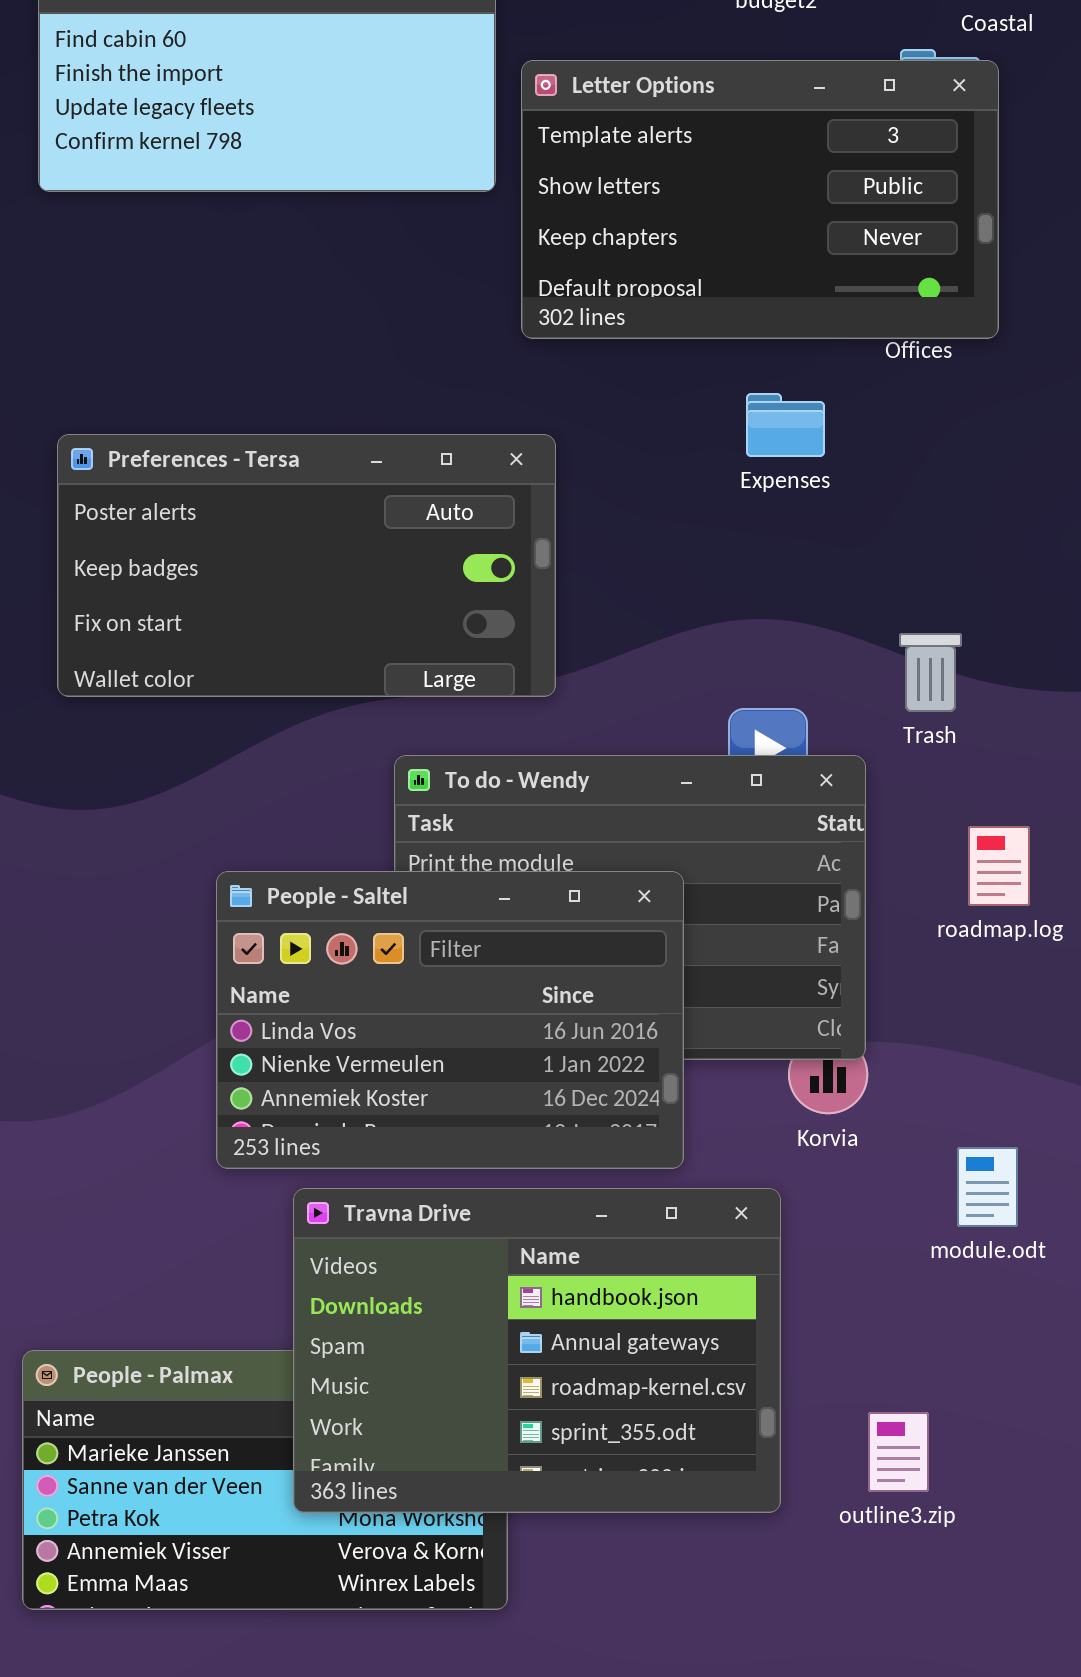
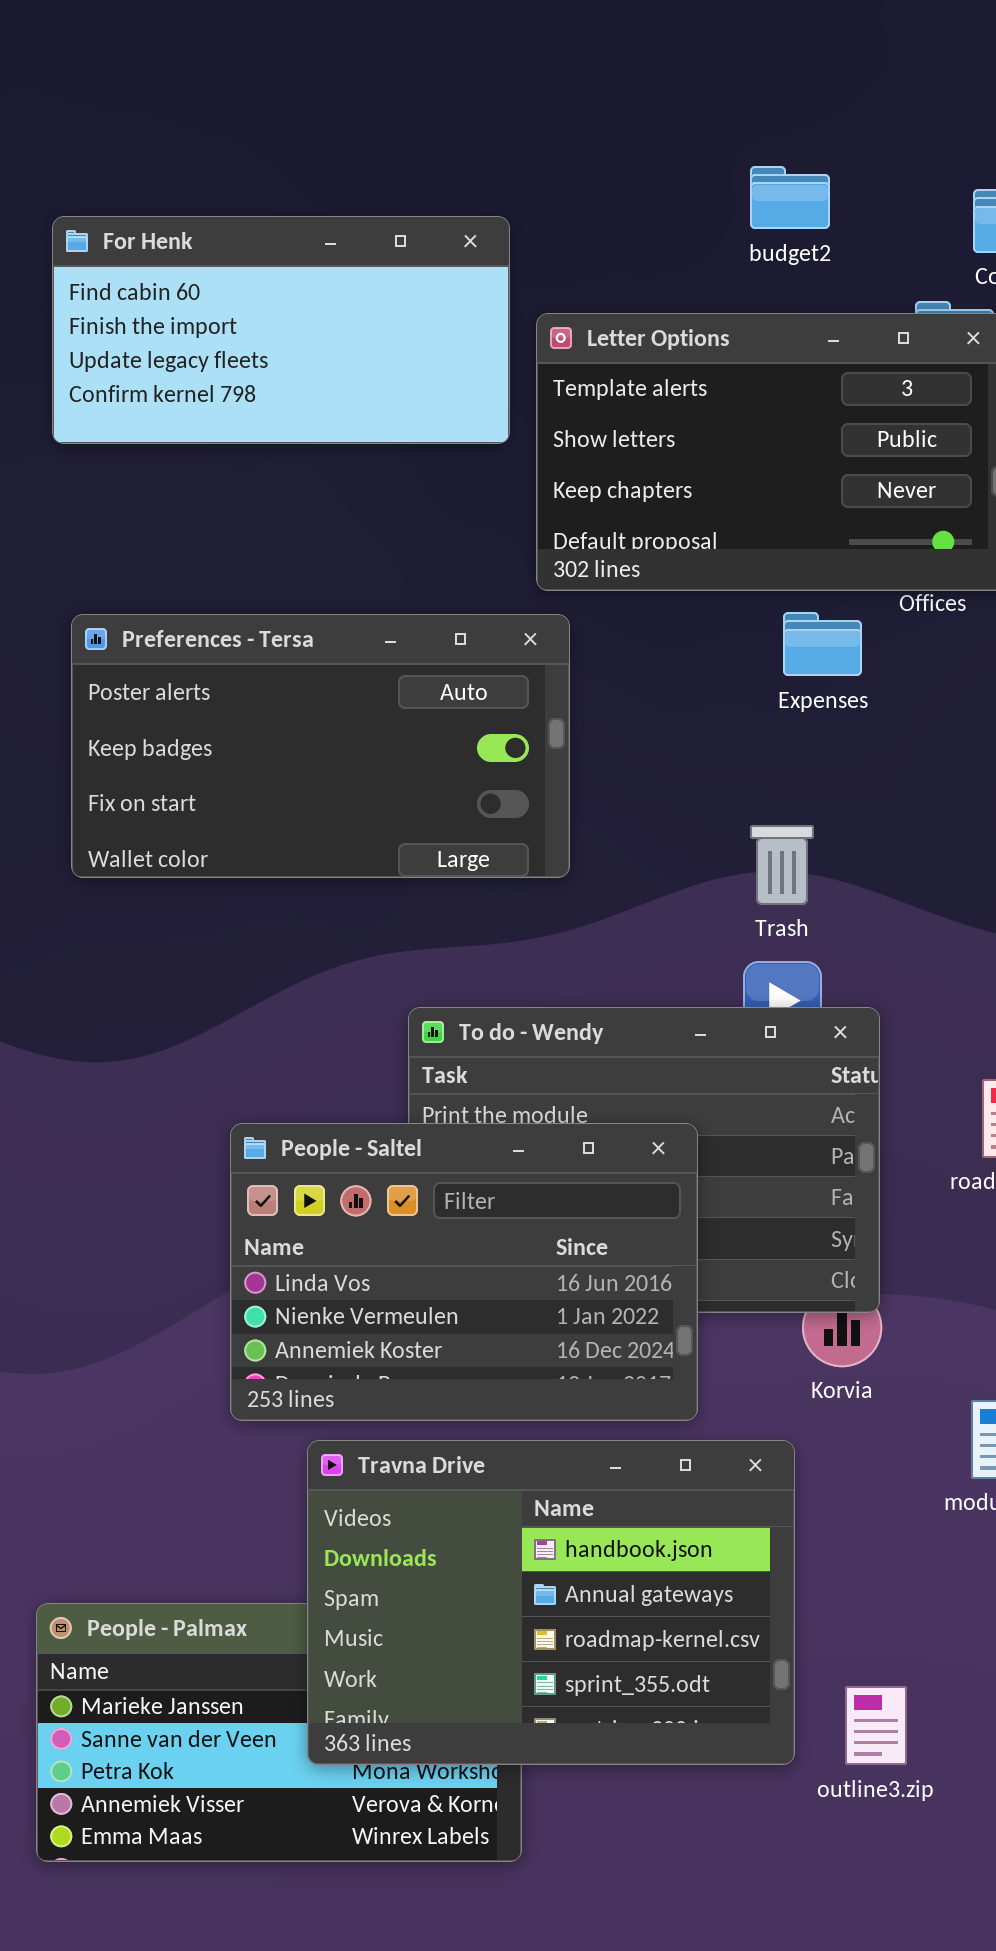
Expenses: [746,393,825,457] -> [783,612,862,676], moved
Preferences - Tersa: [57,434,556,697] -> [71,614,570,878], moved
Trash: [899,633,962,712] -> [750,825,814,905], moved
outline3.zip: [868,1412,929,1492] -> [845,1686,907,1765], moved

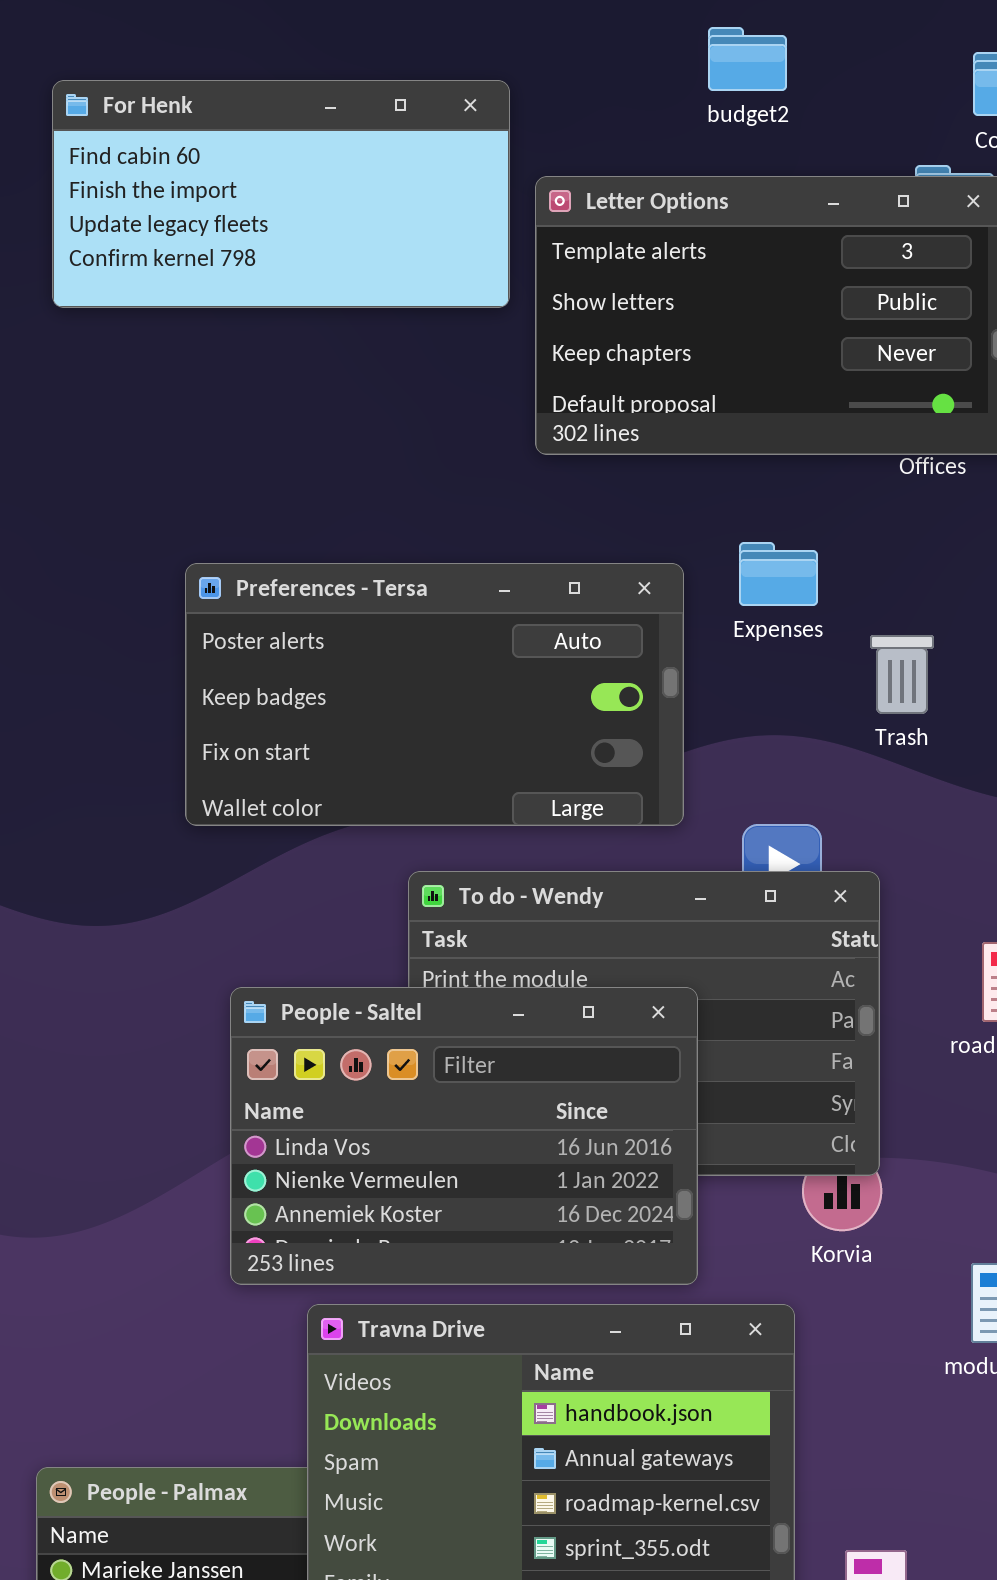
budget2: [750,166,830,229] -> [708,27,787,91], moved
Expenses: [783,612,862,676] -> [739,542,818,606], moved
Preferences - Tersa: [71,614,570,878] -> [185,563,684,826], moved
Trash: [750,825,814,905] -> [870,635,934,714], moved

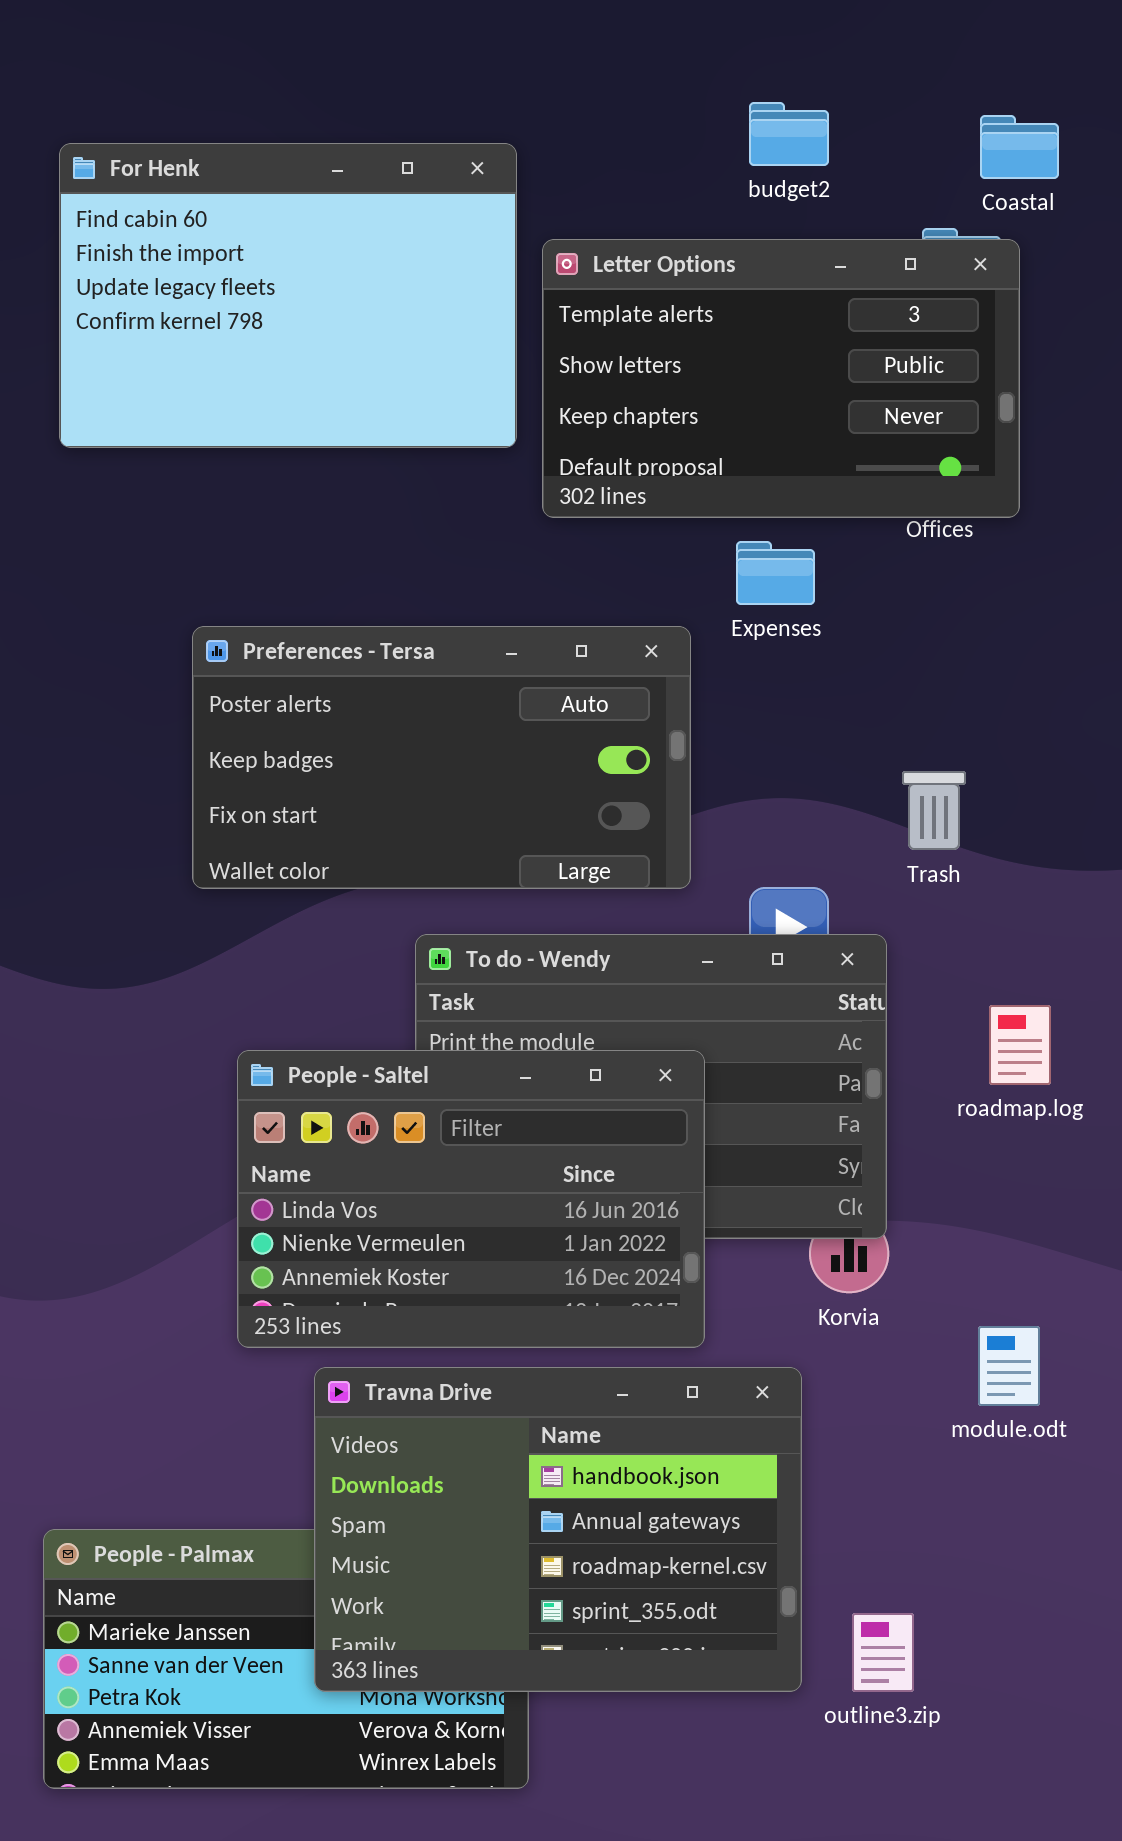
budget2: [708,27,787,91] -> [749,102,829,166], moved
For Henk: [52,80,510,308] -> [59,143,517,448], resized
Expenses: [739,542,818,606] -> [736,541,815,605], moved
Trash: [870,635,934,714] -> [902,771,966,850], moved

